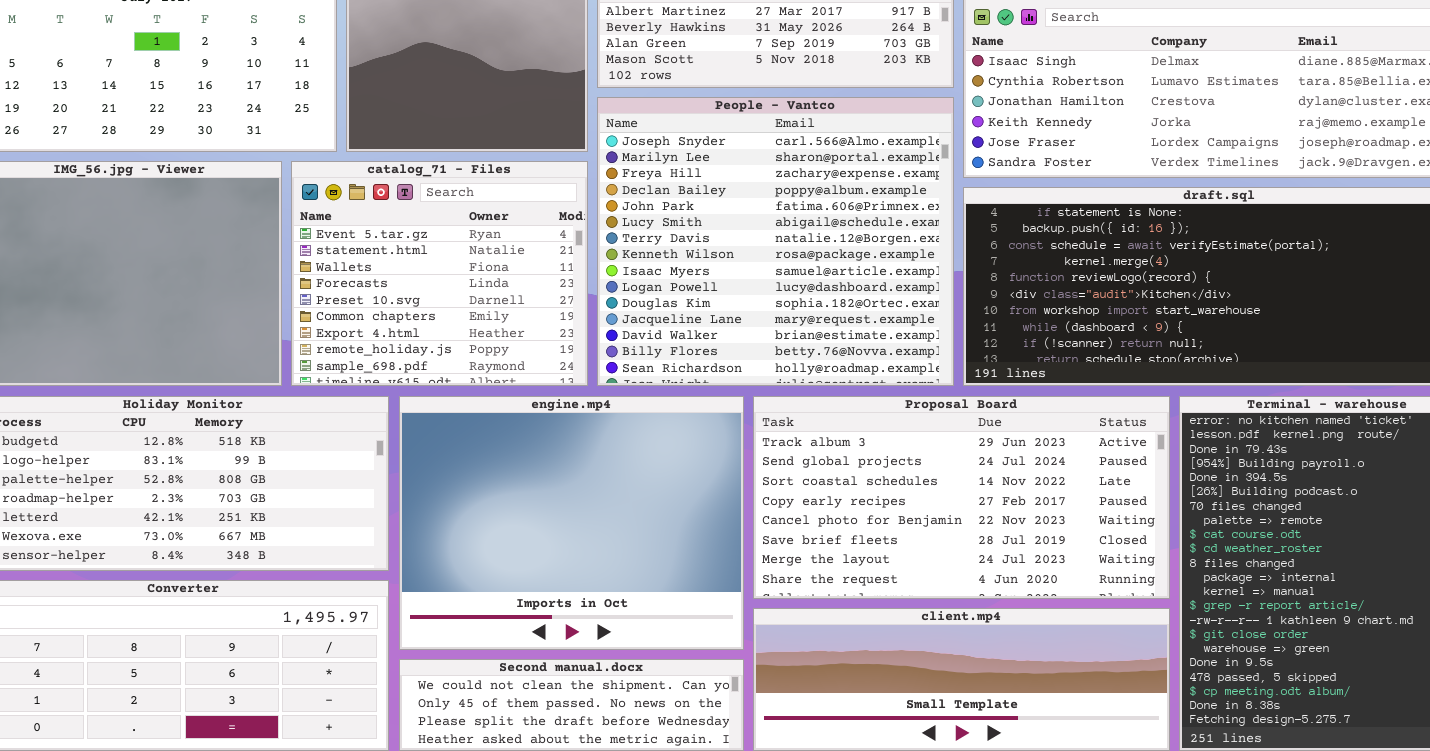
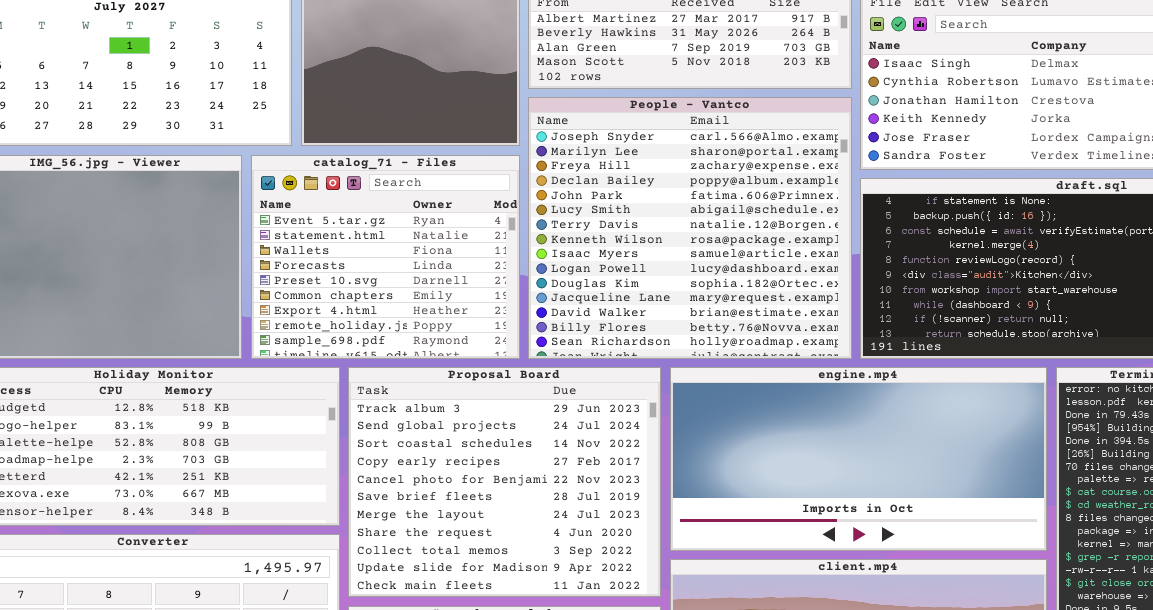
engine.mp4: [399,396,744,650] -> [670,367,1047,551], moved, resized
Proposal Board: [753,396,1170,599] -> [348,367,661,597], moved, resized

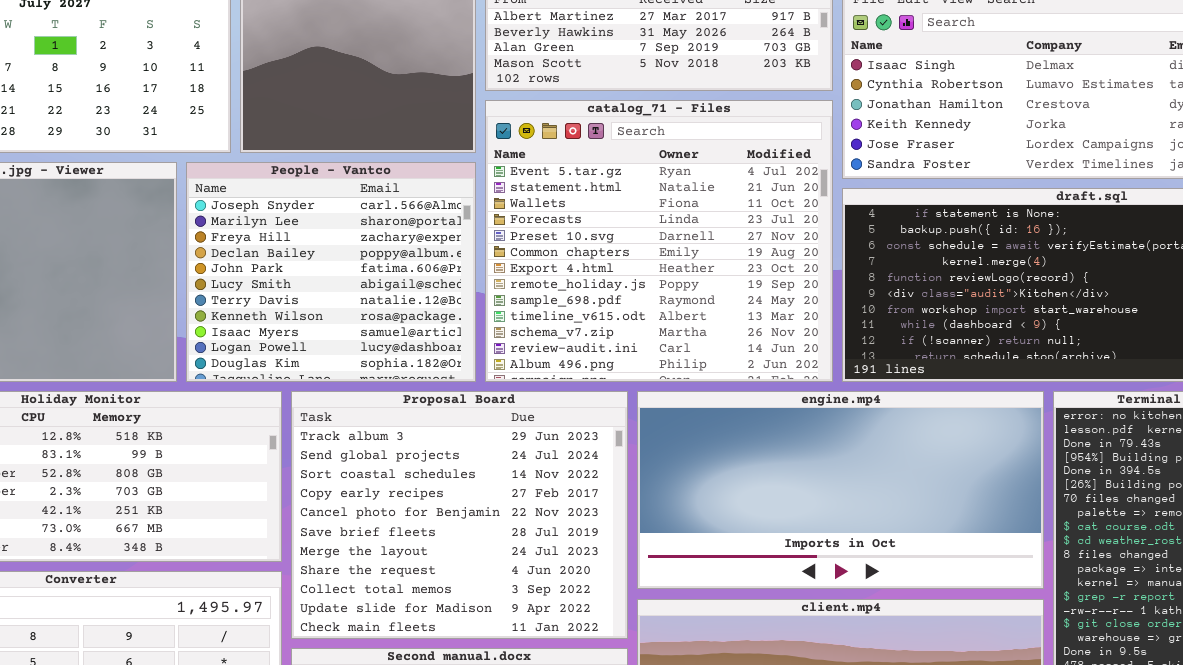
People - Vantco: [528,97,852,359] -> [186,162,476,382], moved, resized
catalog_71 - Files: [251,155,520,359] -> [485,100,833,382], moved, resized

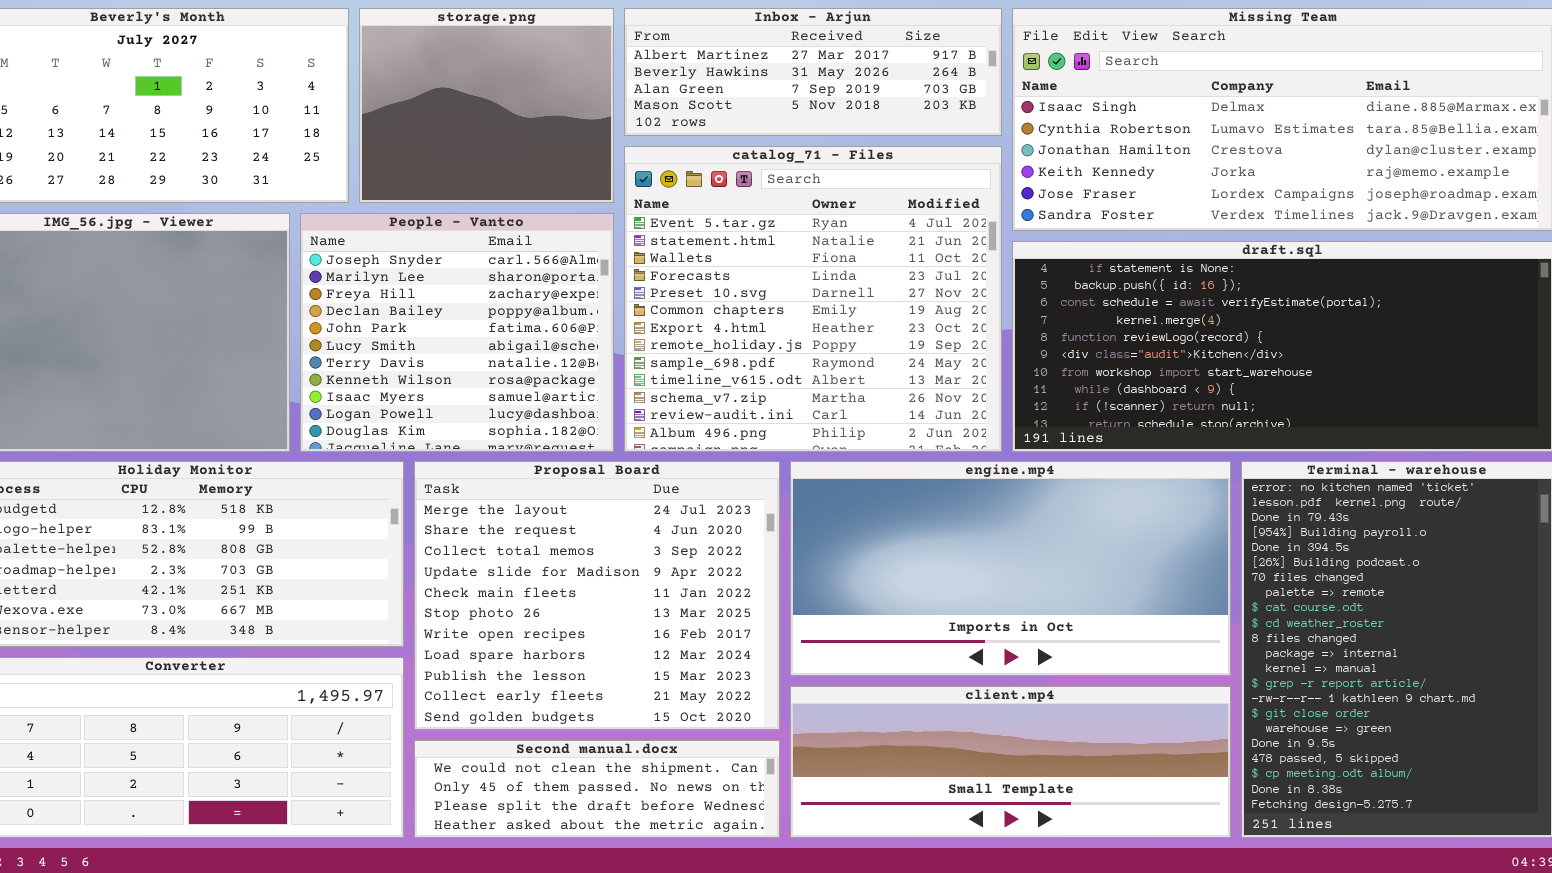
Proposal Board: [291,391,628,639] -> [414,461,780,730], scrolled down 6 rows

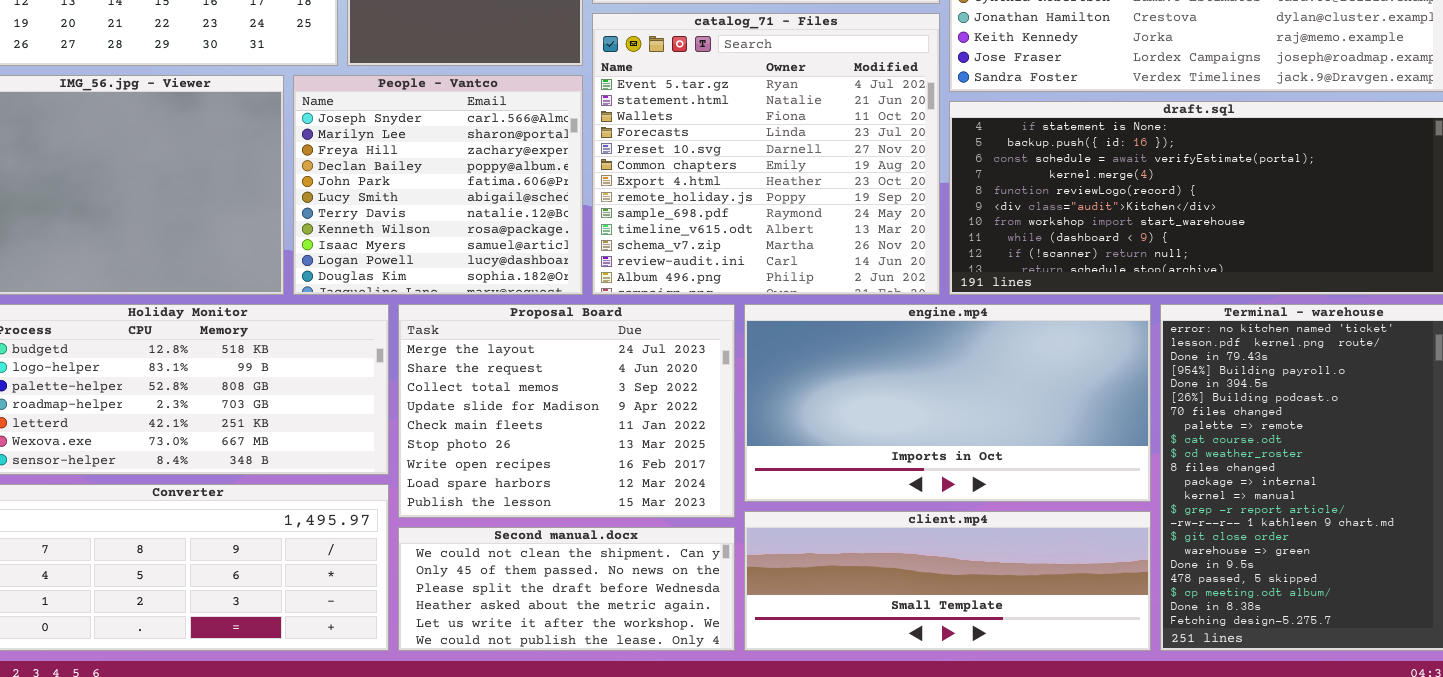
Proposal Board: [414,461,780,730] -> [398,304,735,518], resized
Second manual.docx: [414,740,780,838] -> [398,527,735,651], resized

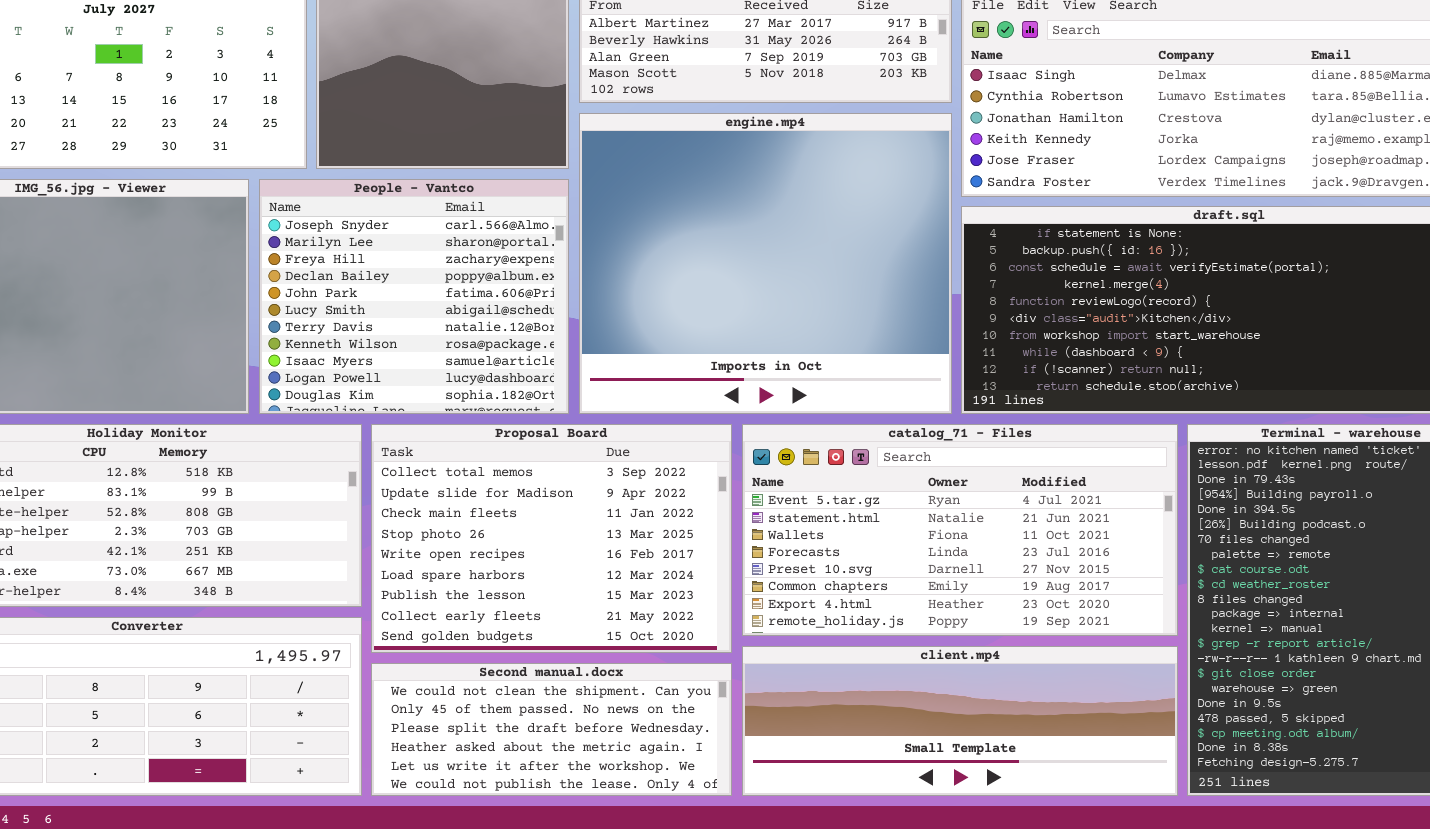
catalog_71 - Files: [592,13,940,295] -> [742,424,1178,636], moved, resized
Proposal Board: [398,304,735,518] -> [371,424,732,653], scrolled down 2 rows
engine.mp4: [744,304,1151,502] -> [579,113,952,414], moved, resized

